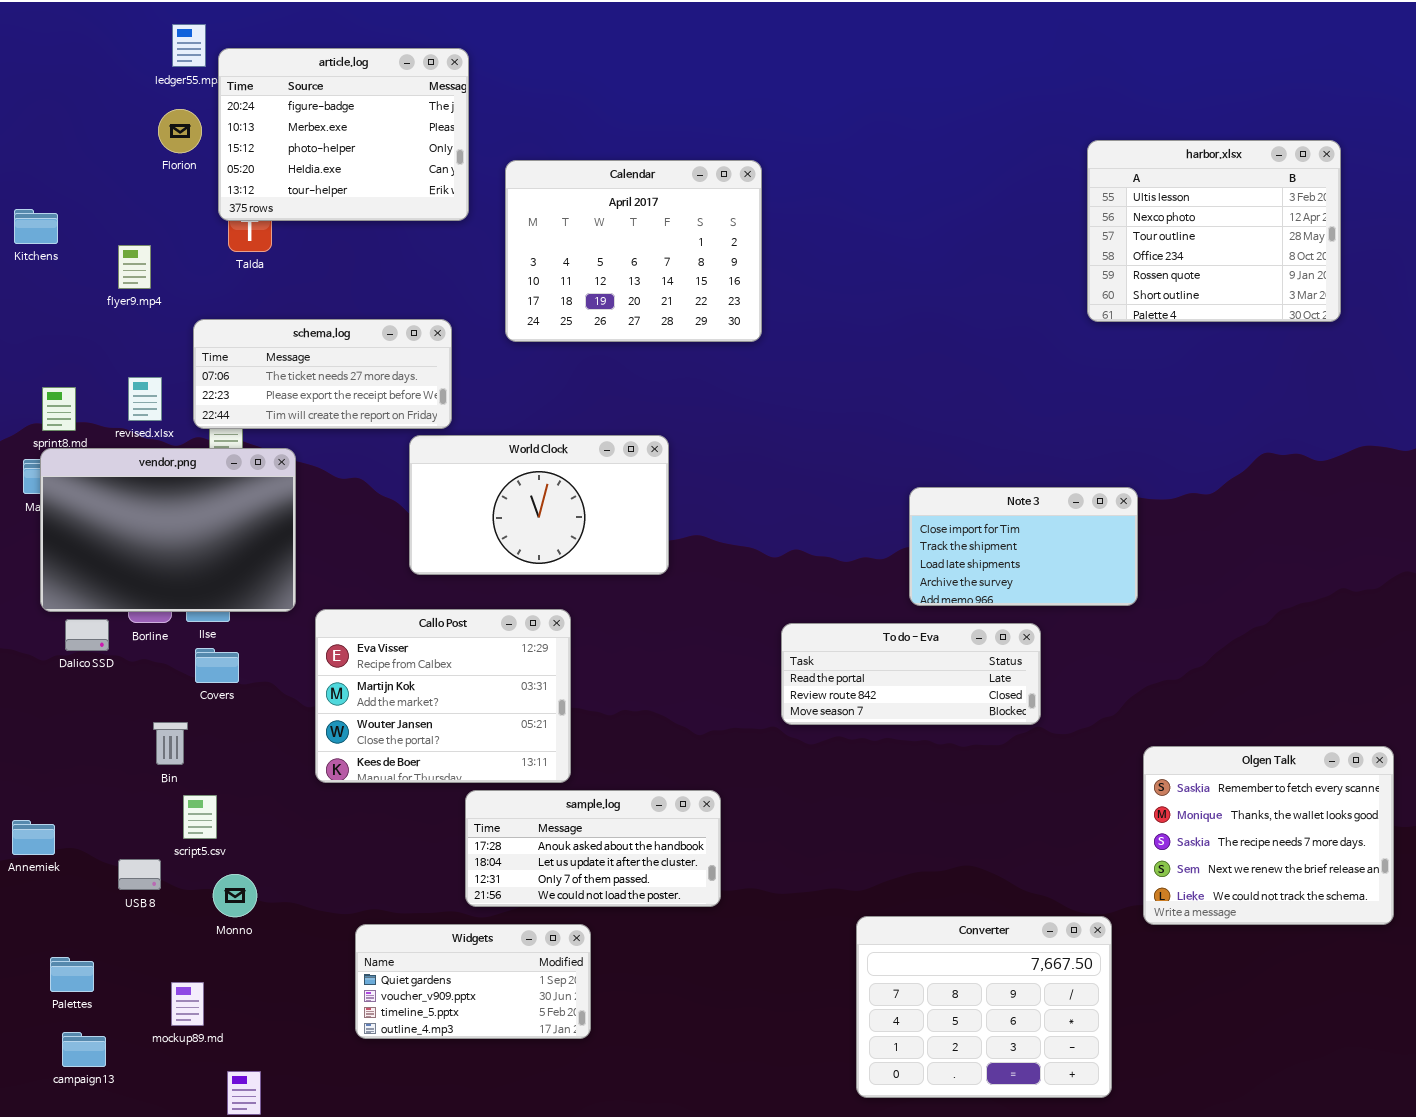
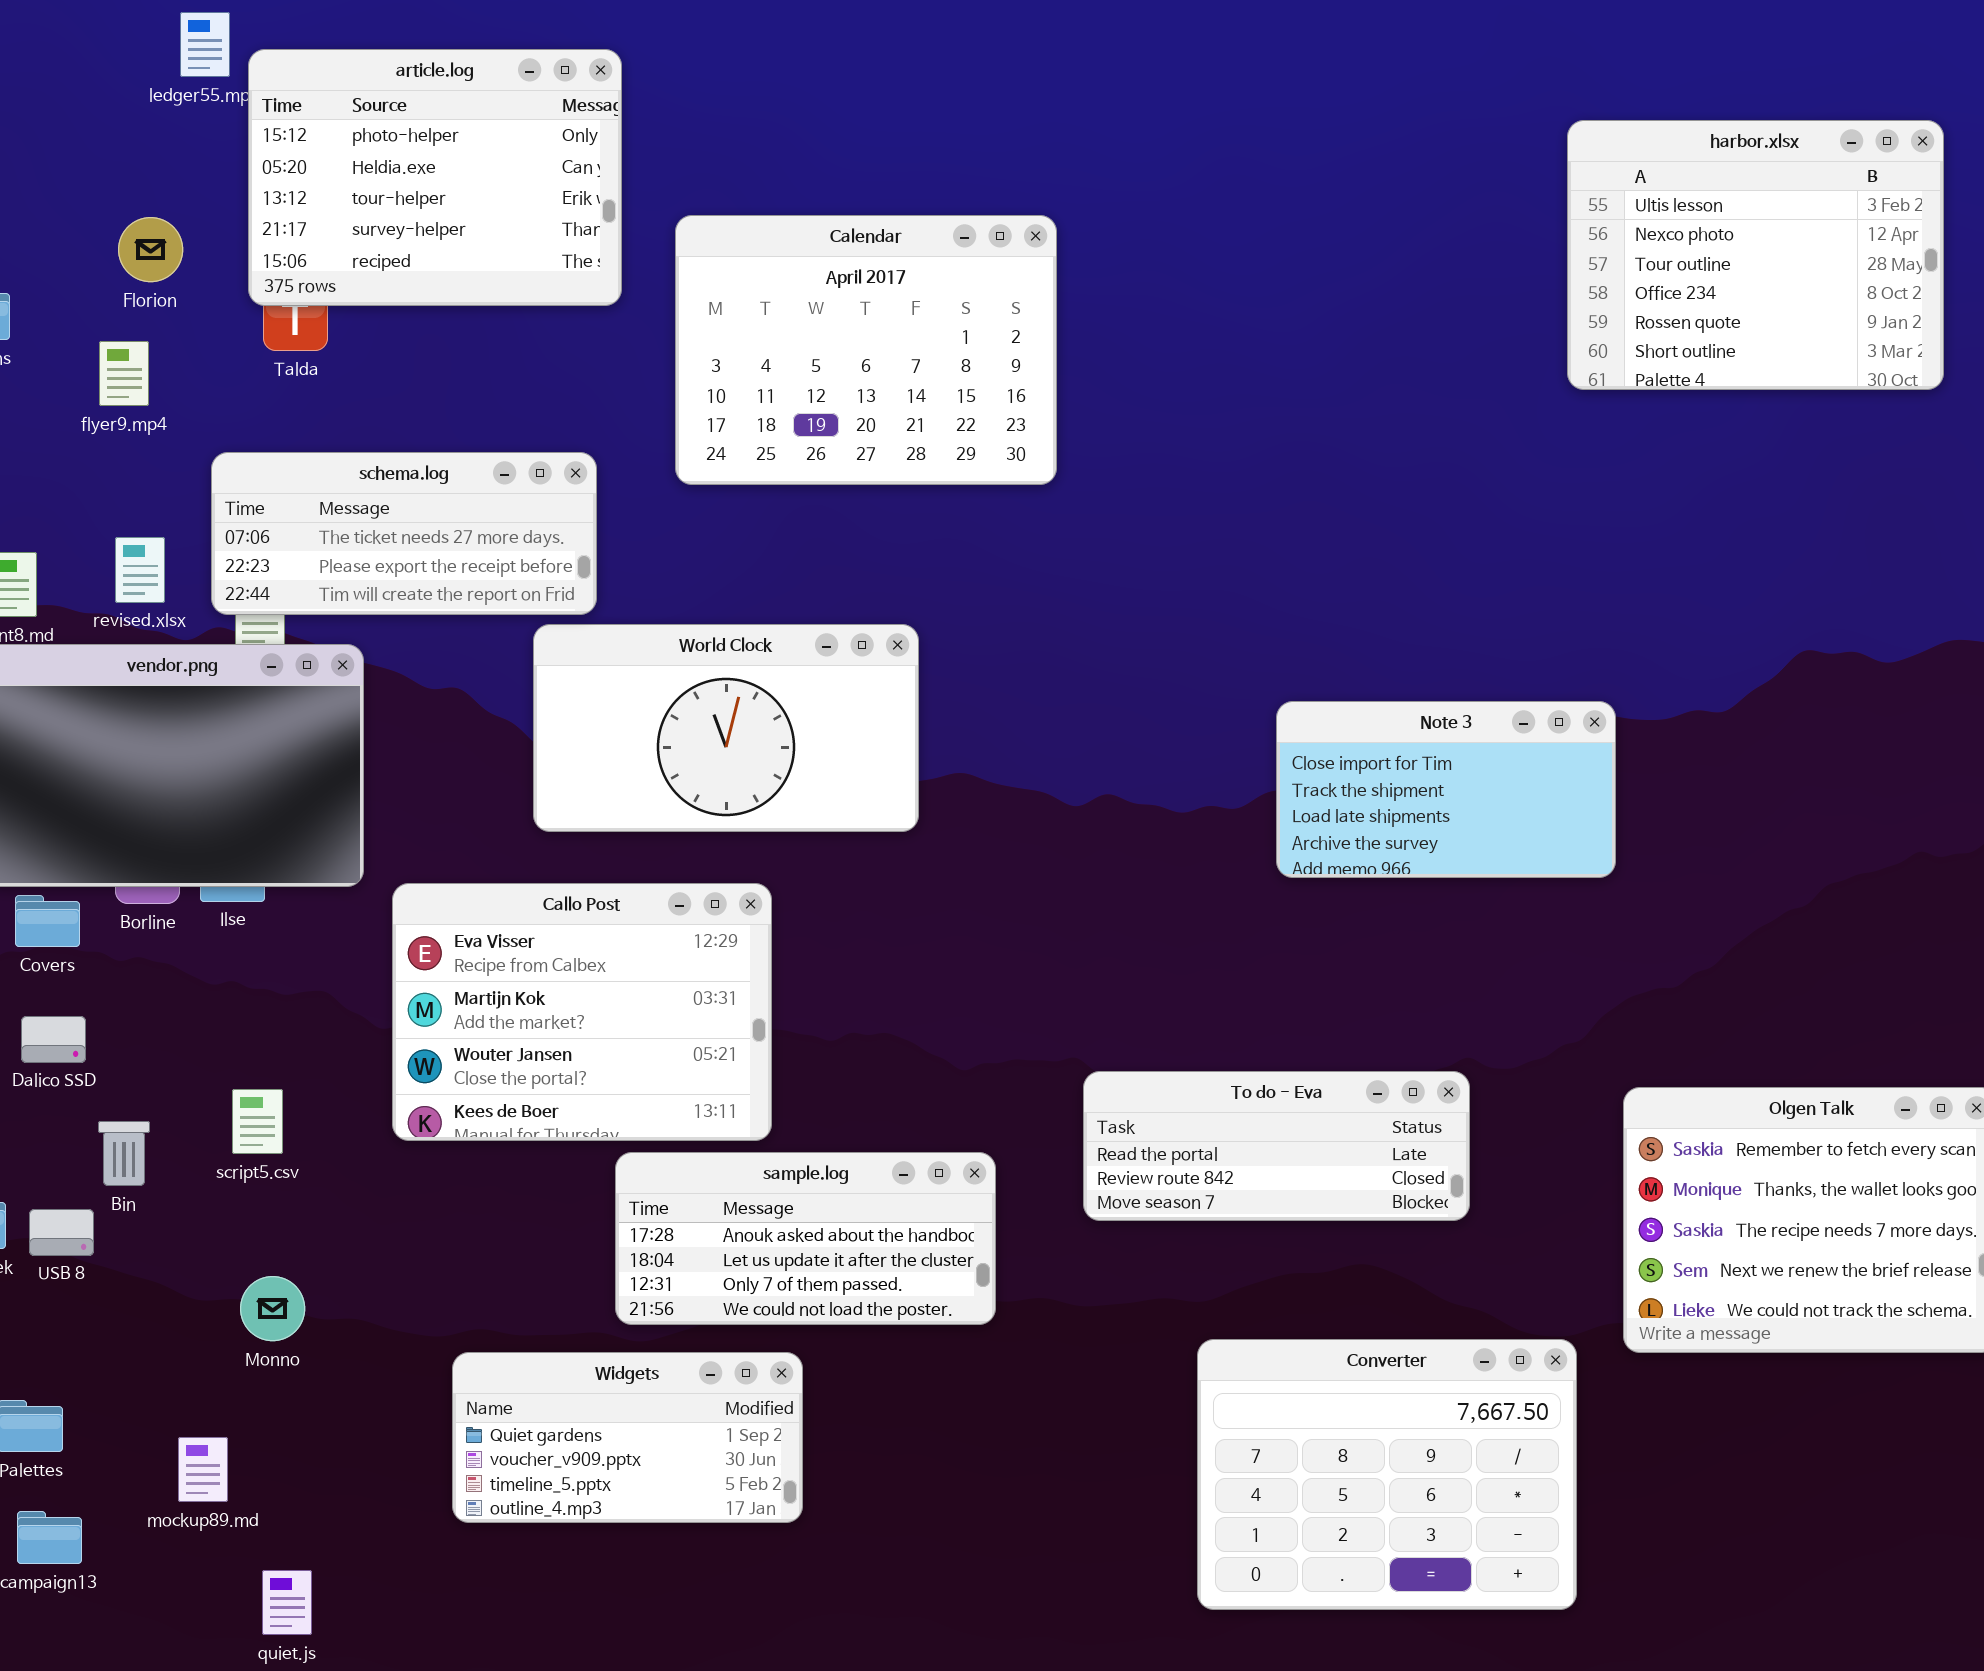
article.log: [218,48,469,221] -> [248,49,622,306], scrolled down 2 rows
Florion: [158,109,202,153] -> [118,217,183,282], moved
harbor.xlsx: [1087,140,1341,322] -> [1567,120,1944,390], moved
Dalico SSD: [65,619,109,651] -> [21,1016,86,1063], moved
To do - Eva: [781,623,1041,725] -> [1083,1071,1470,1221], moved
Covers: [195,648,239,683] -> [15,895,80,947], moved
Bin: [153,722,188,765] -> [98,1121,150,1186], moved
script5.csv: [183,795,217,839] -> [232,1089,283,1154], moved
USB 8: [118,859,161,890] -> [29,1209,94,1256], moved

